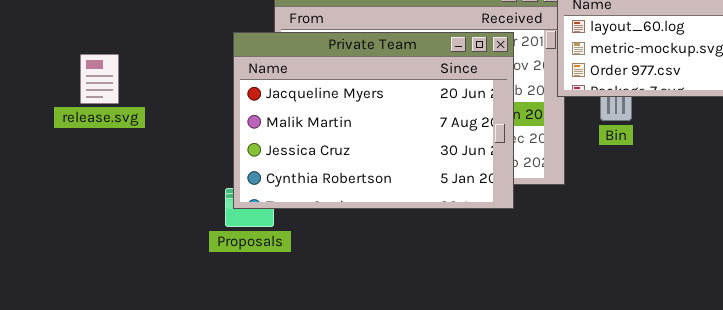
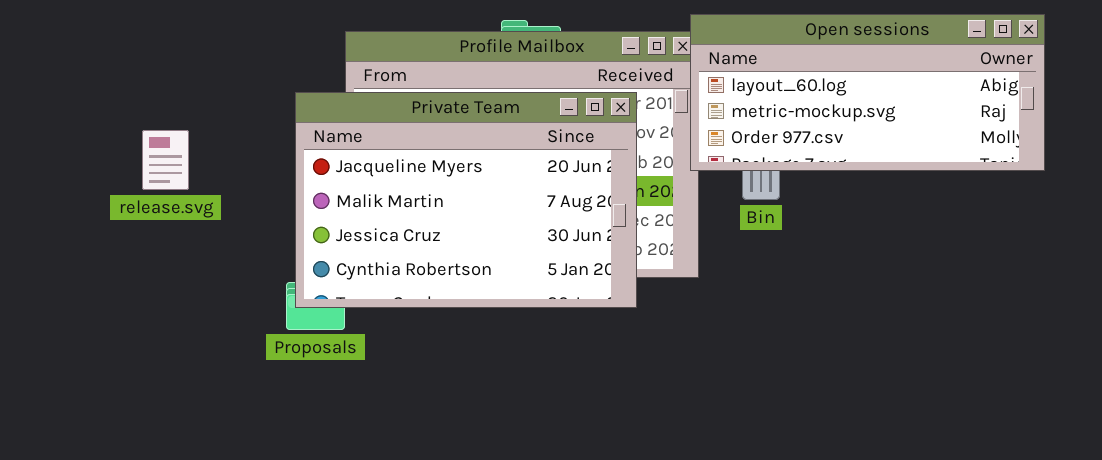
release.svg: [80,54,119,104] -> [142,130,189,190], moved

